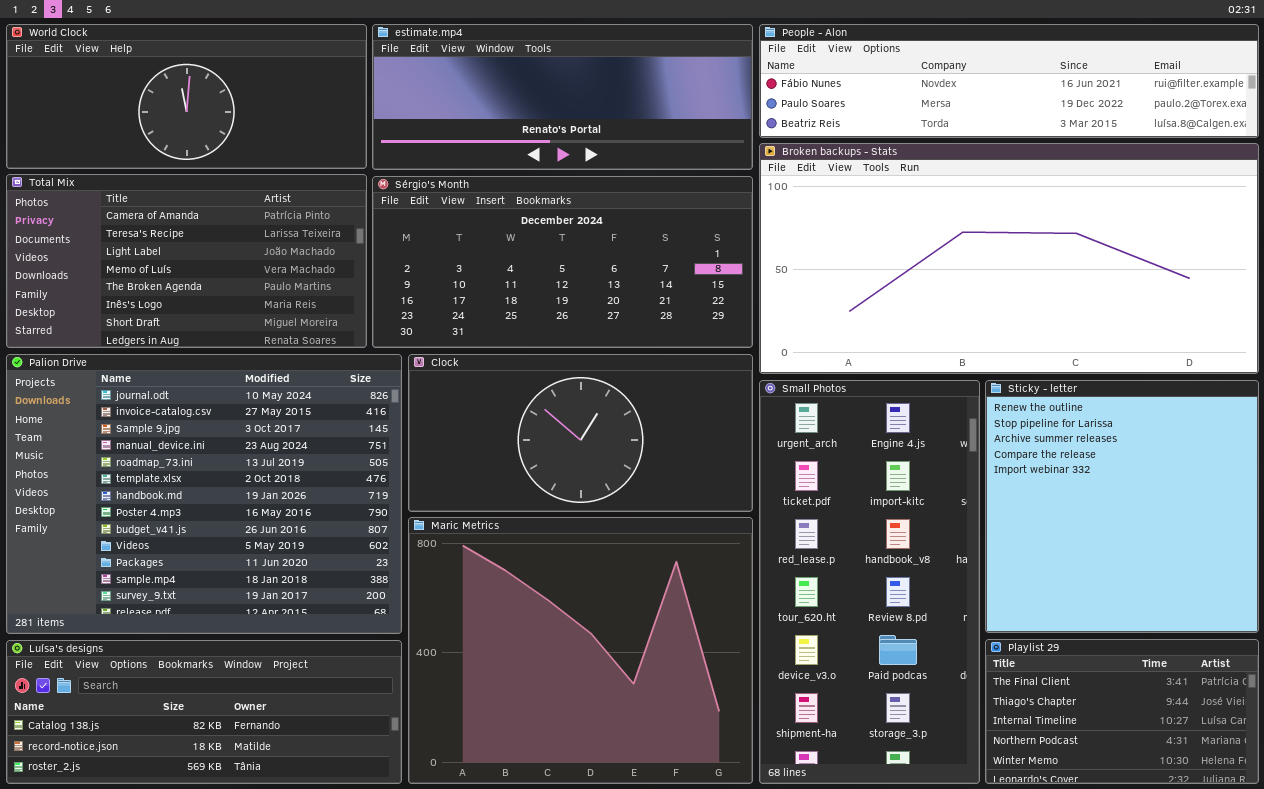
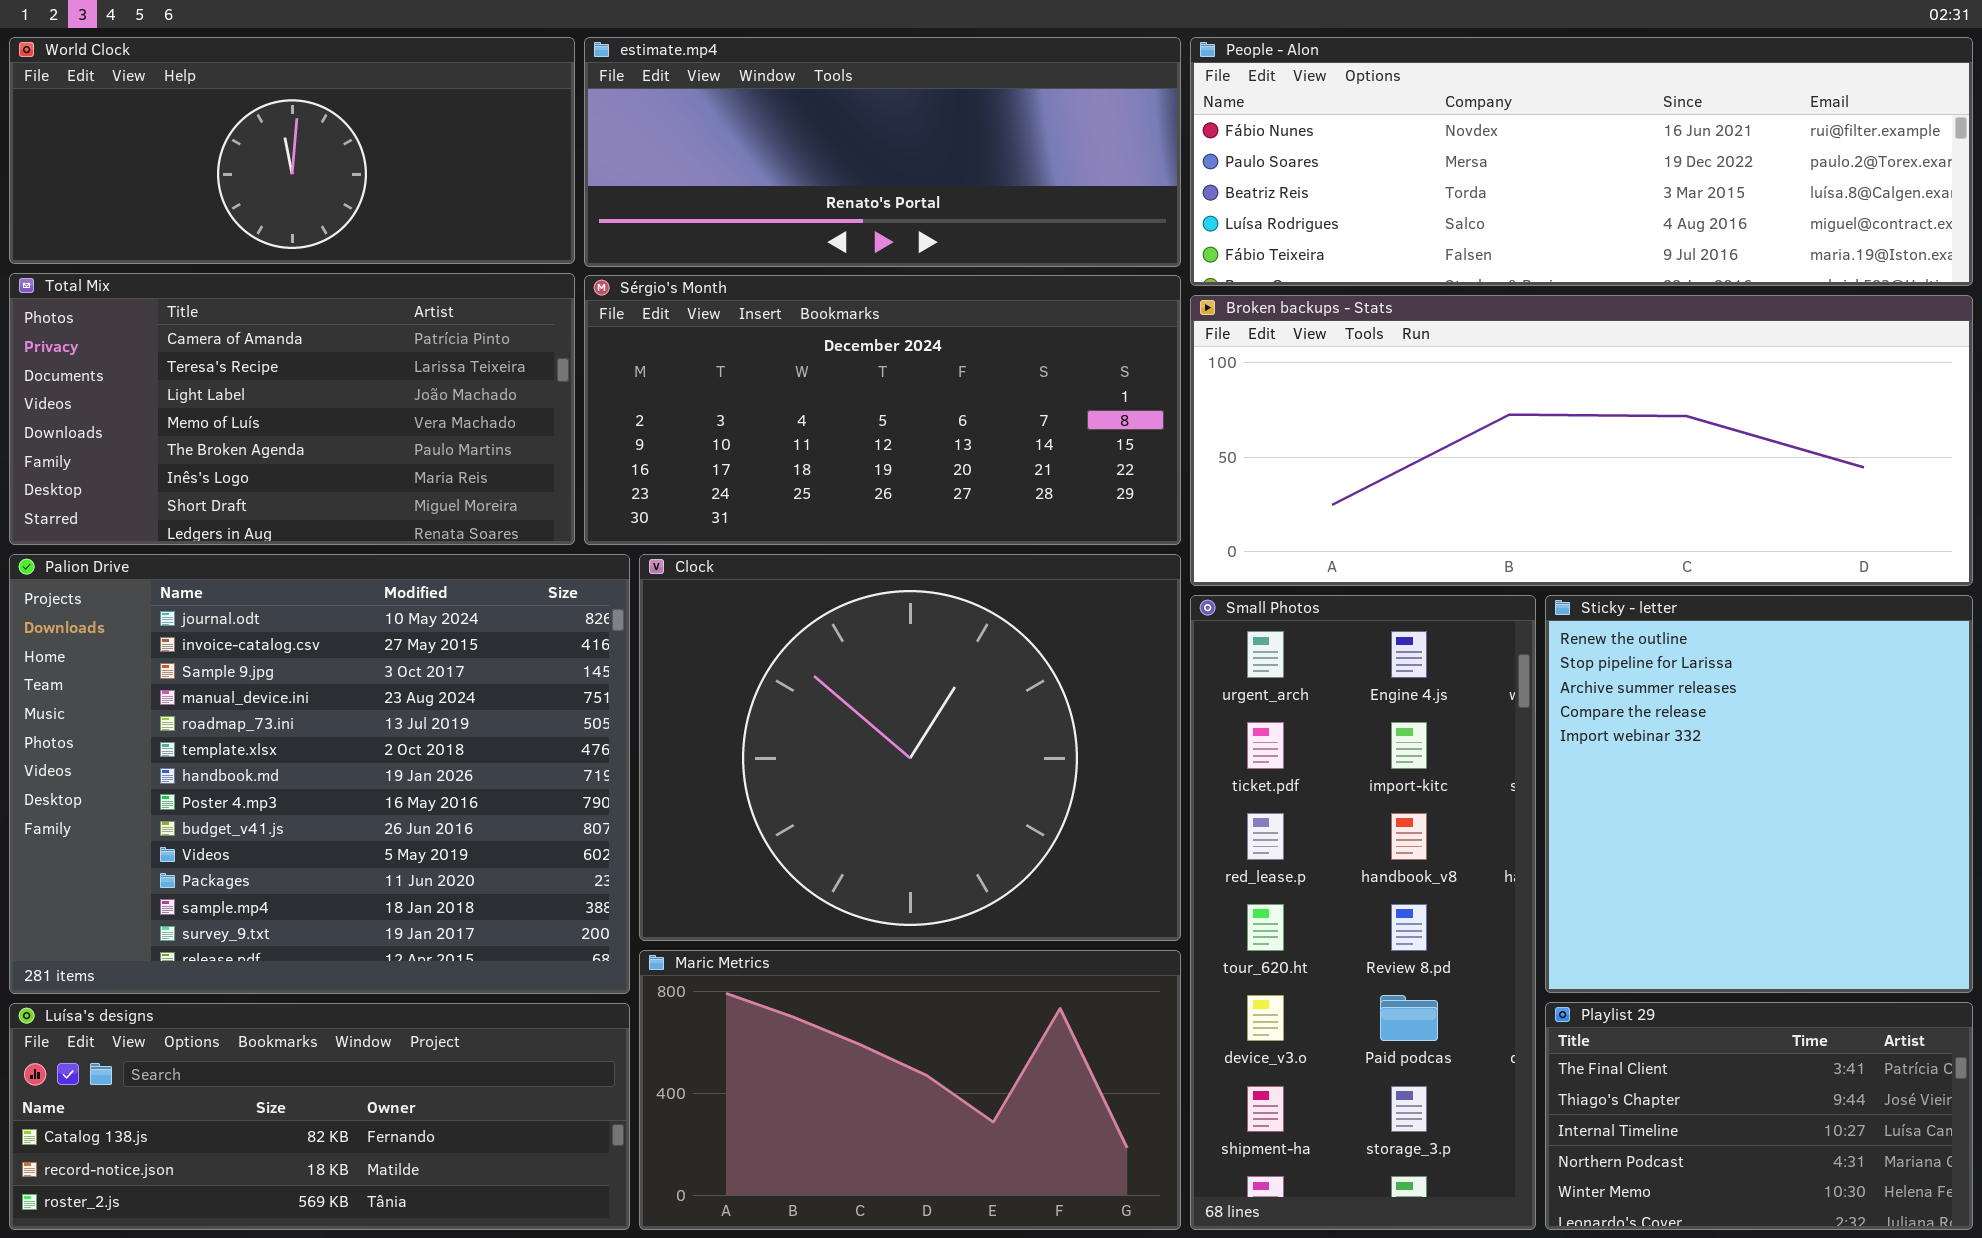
People - Alon: [759,24,1259,138] -> [1190,37,1973,286], resized
Broken backups - Stats: [759,143,1259,374] -> [1190,295,1973,586], resized
Clock: [408,354,753,512] -> [639,554,1181,941], resized
Maric Metrics: [408,517,753,784] -> [639,950,1181,1230], resized

